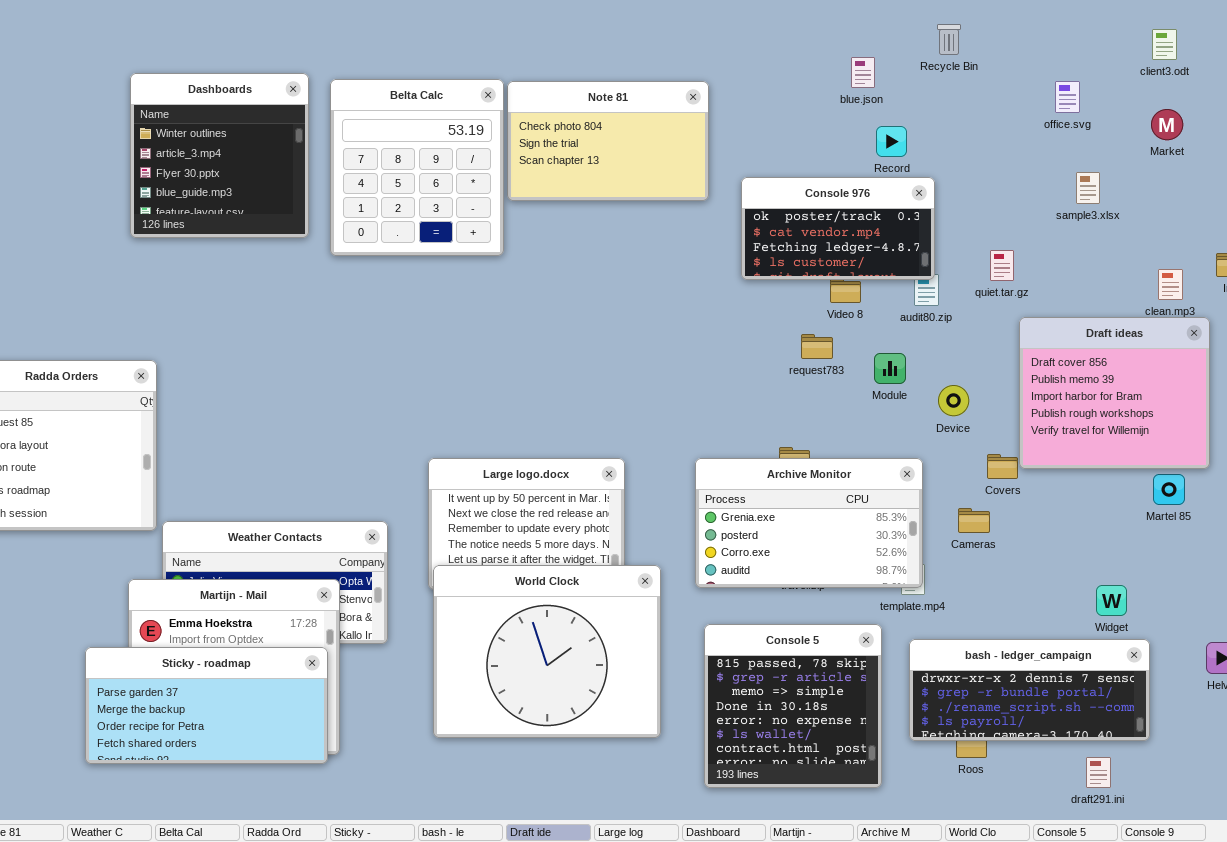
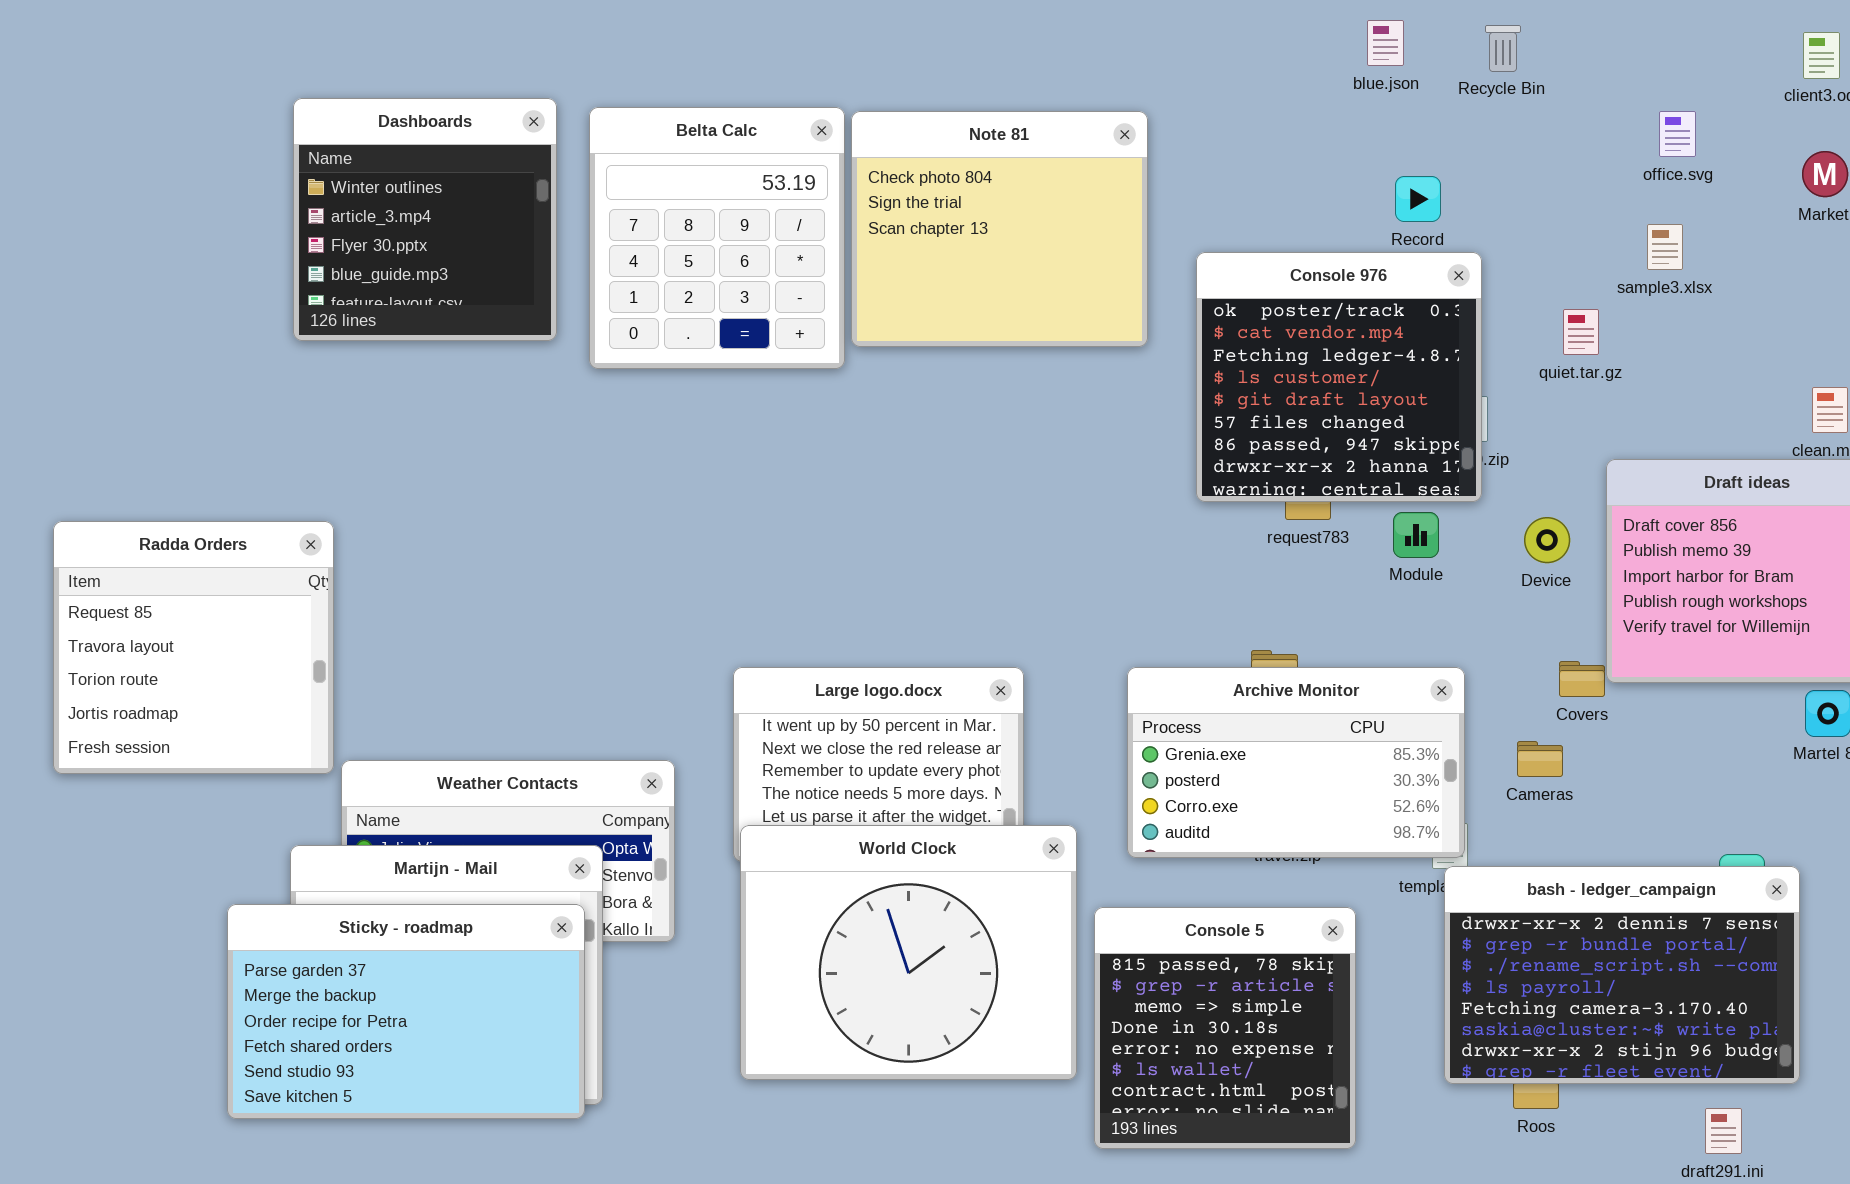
blue.json: [851,57,875,88] -> [1367,20,1404,66], moved
Note 81: [507,81,709,201] -> [851,111,1148,347], resized
sample3.xlsx: [1076,172,1100,204] -> [1647,224,1683,270], moved
Console 976: [741,177,935,280] -> [1196,252,1482,502], resized
quiet.tar.gz: [990,250,1014,281] -> [1563,309,1599,355], moved
Device: [938,385,969,416] -> [1524,517,1570,563], moved
Console 5: [704,624,882,788] -> [1094,907,1356,1149], moved
bash - ledger_campaign: [909,639,1150,741] -> [1444,866,1800,1084], resized
Sticky - roadmap: [85,647,328,764] -> [227,904,585,1119], resized

